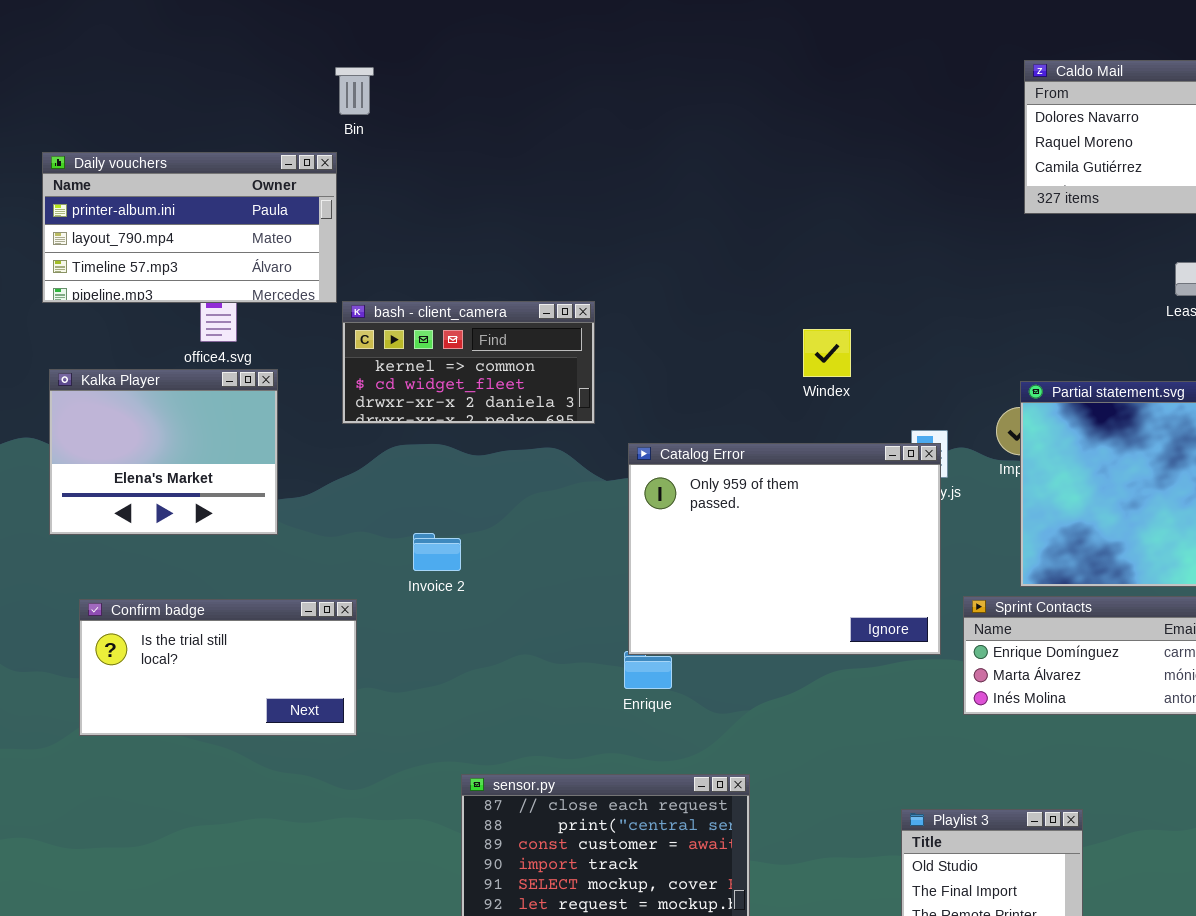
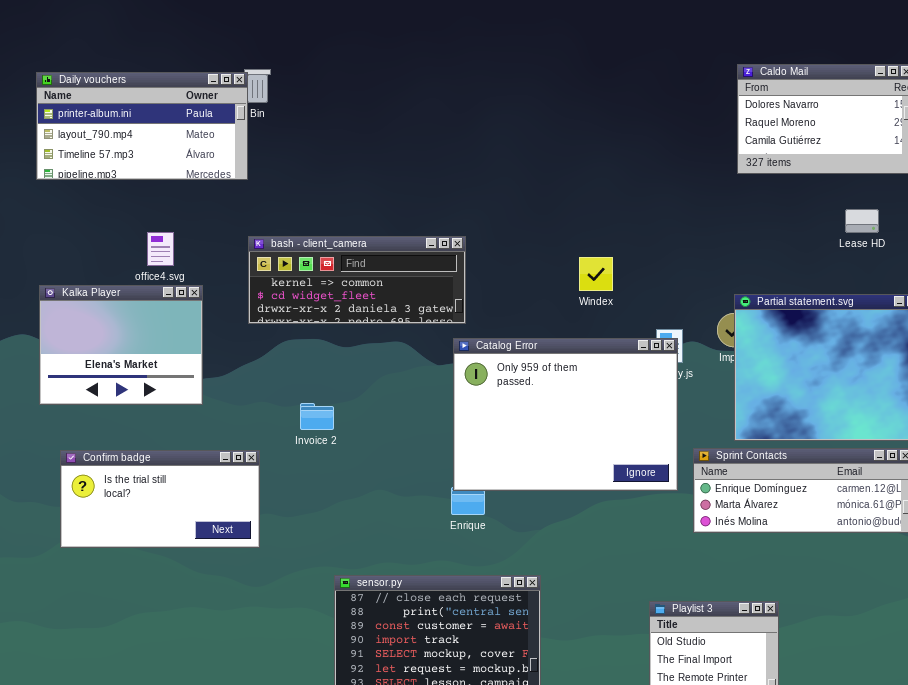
Daily vouchers: [42,152,337,303] -> [36,72,248,180], moved
bash - client_camera: [342,301,595,424] -> [248,236,466,324], resized

